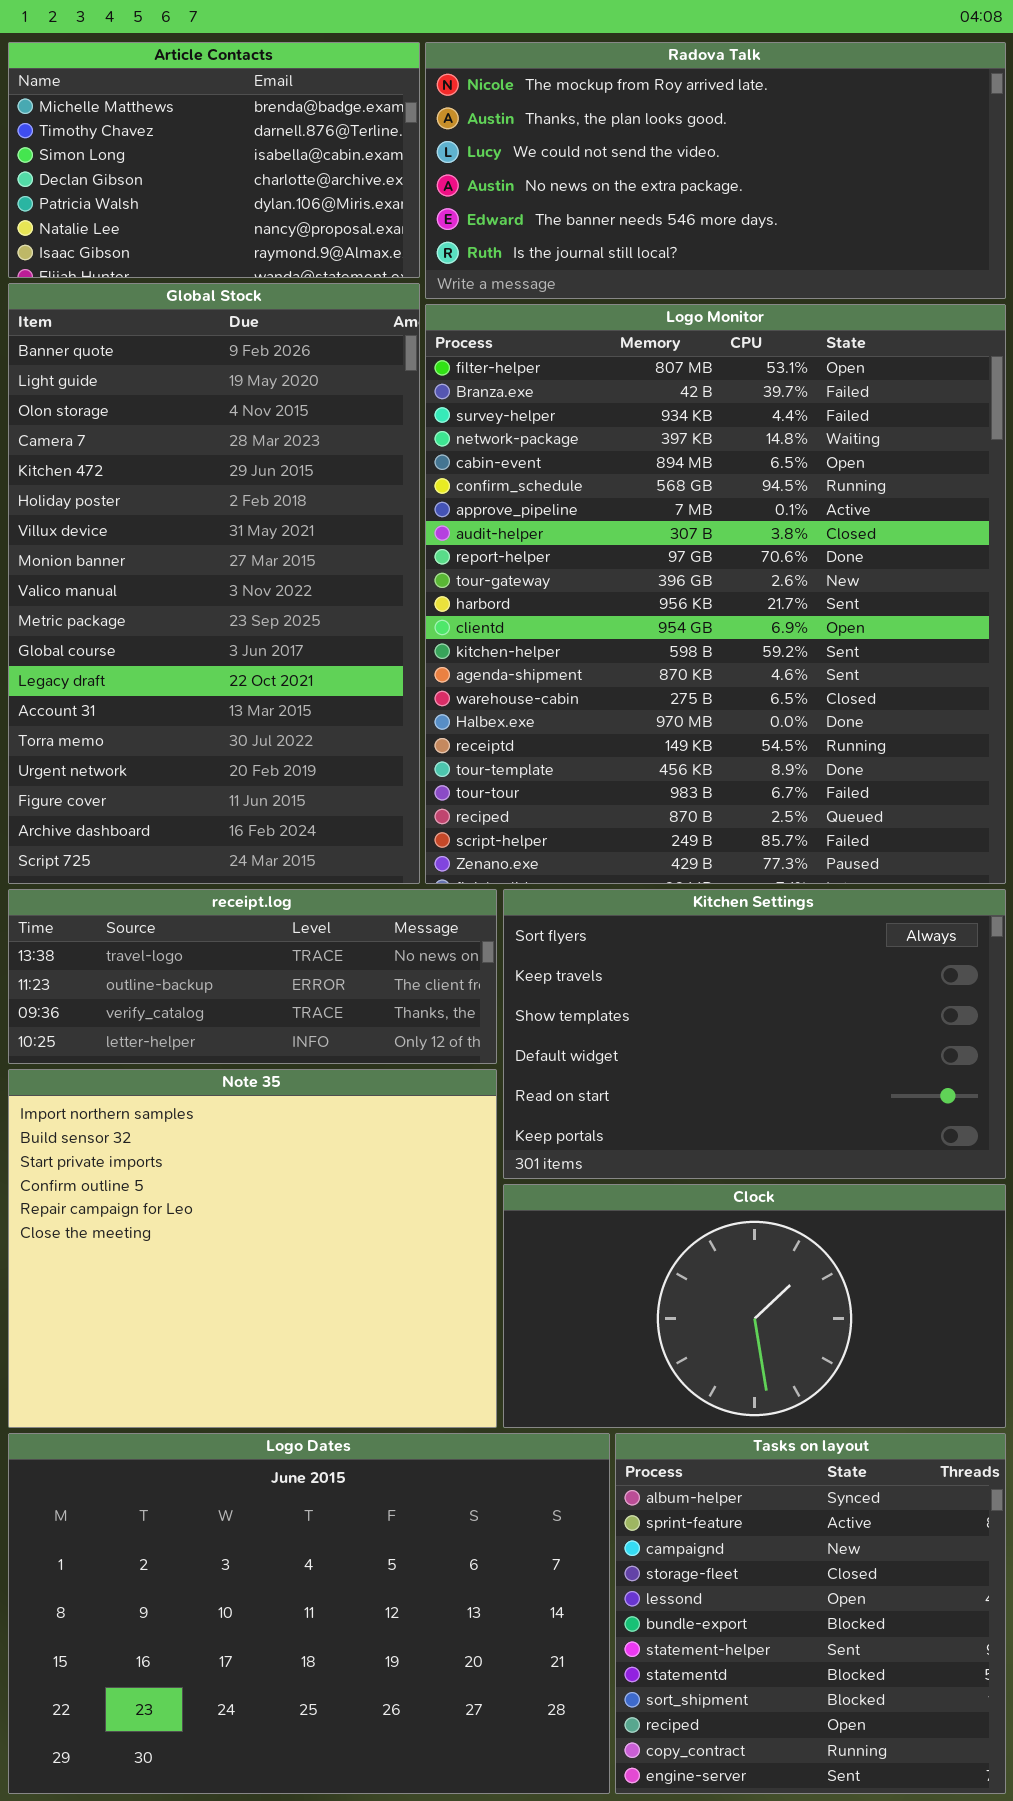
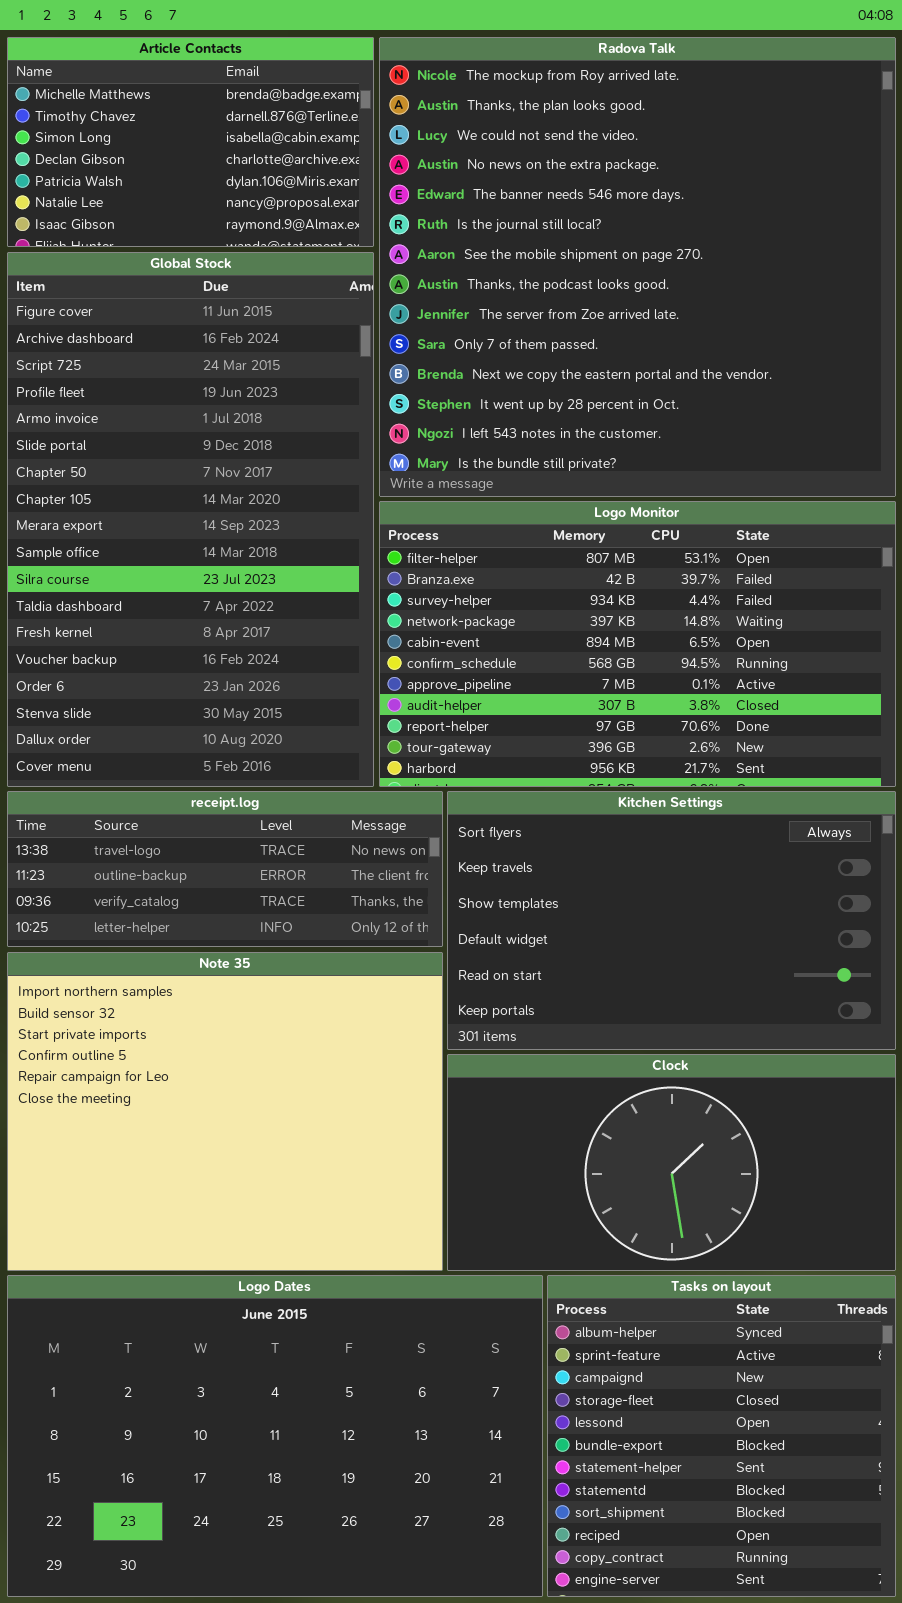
Radova Talk: [425,42,1006,299] -> [379,37,896,497], resized
Global Stock: [8,283,420,884] -> [7,252,374,787], scrolled down 15 rows
Logo Monitor: [425,304,1006,884] -> [379,501,896,787], resized

